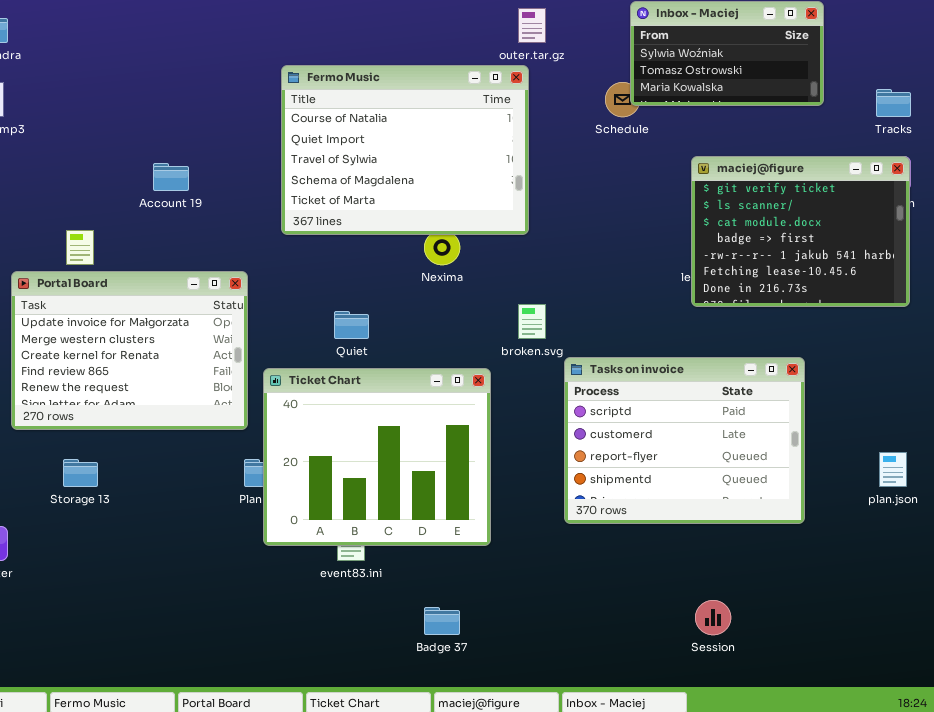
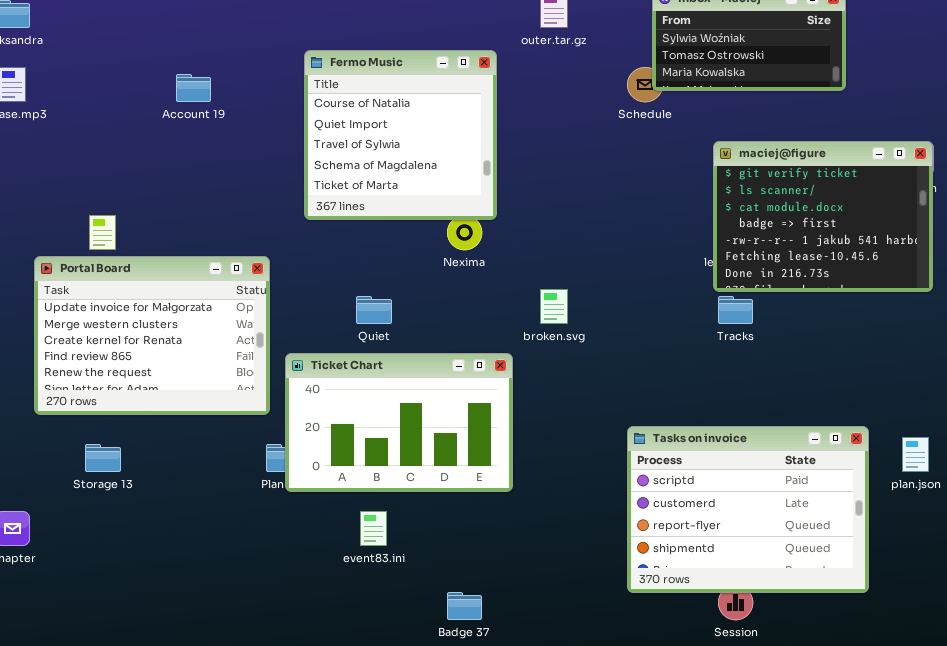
Fermo Music: [281,65,529,235] -> [304,50,497,220], resized
Tracks: [876,89,911,117] -> [718,296,753,324], moved
Account 19: [153,163,189,191] -> [176,74,211,102], moved
Tasks on invoice: [564,357,805,524] -> [627,426,869,593], moved
Ticket Chart: [263,368,491,546] -> [285,353,513,492], resized

